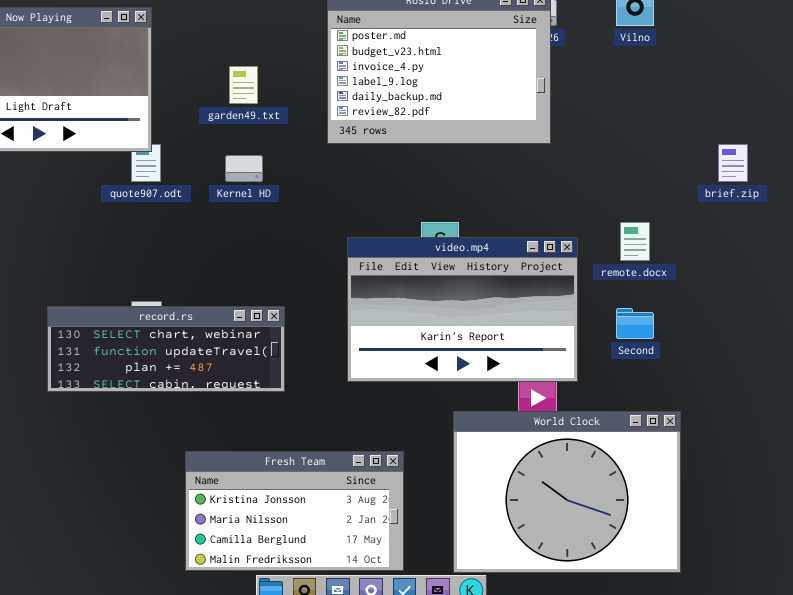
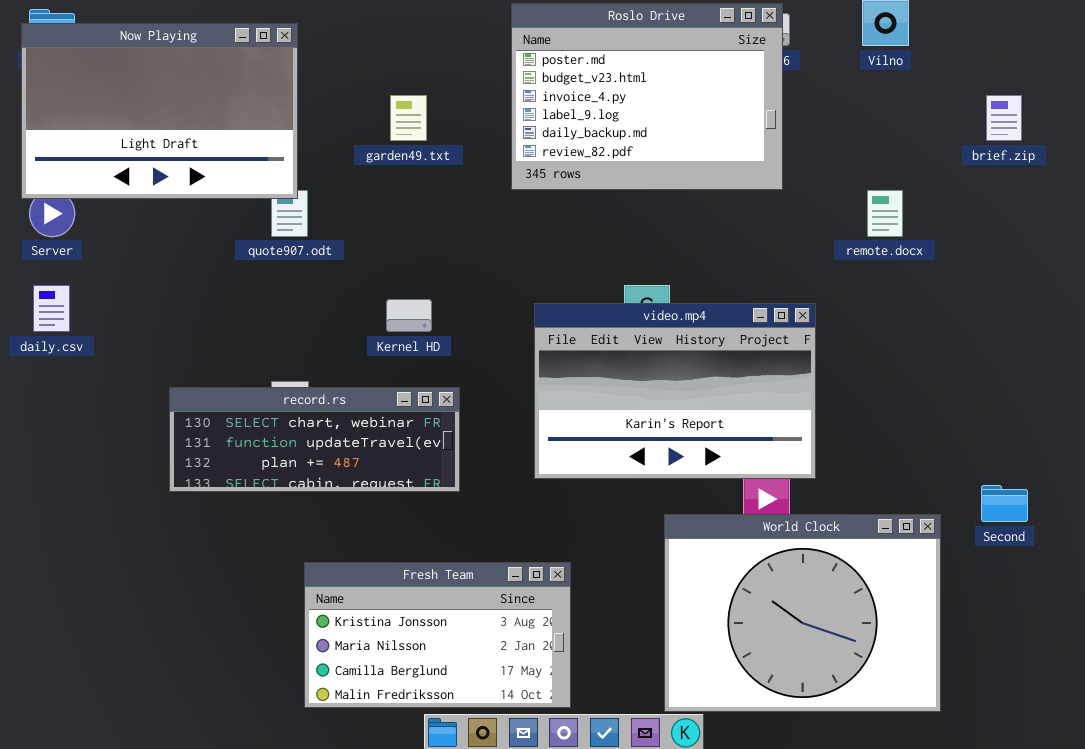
brief.zip: [718,144,748,182] -> [986,95,1022,141], moved
Kernel HD: [225,155,263,182] -> [386,299,432,332], moved
remote.docx: [620,222,650,261] -> [867,190,903,237], moved
Second: [616,308,654,339] -> [981,485,1028,522], moved
Fresh Team: [185,451,404,571] -> [304,562,571,708], moved

